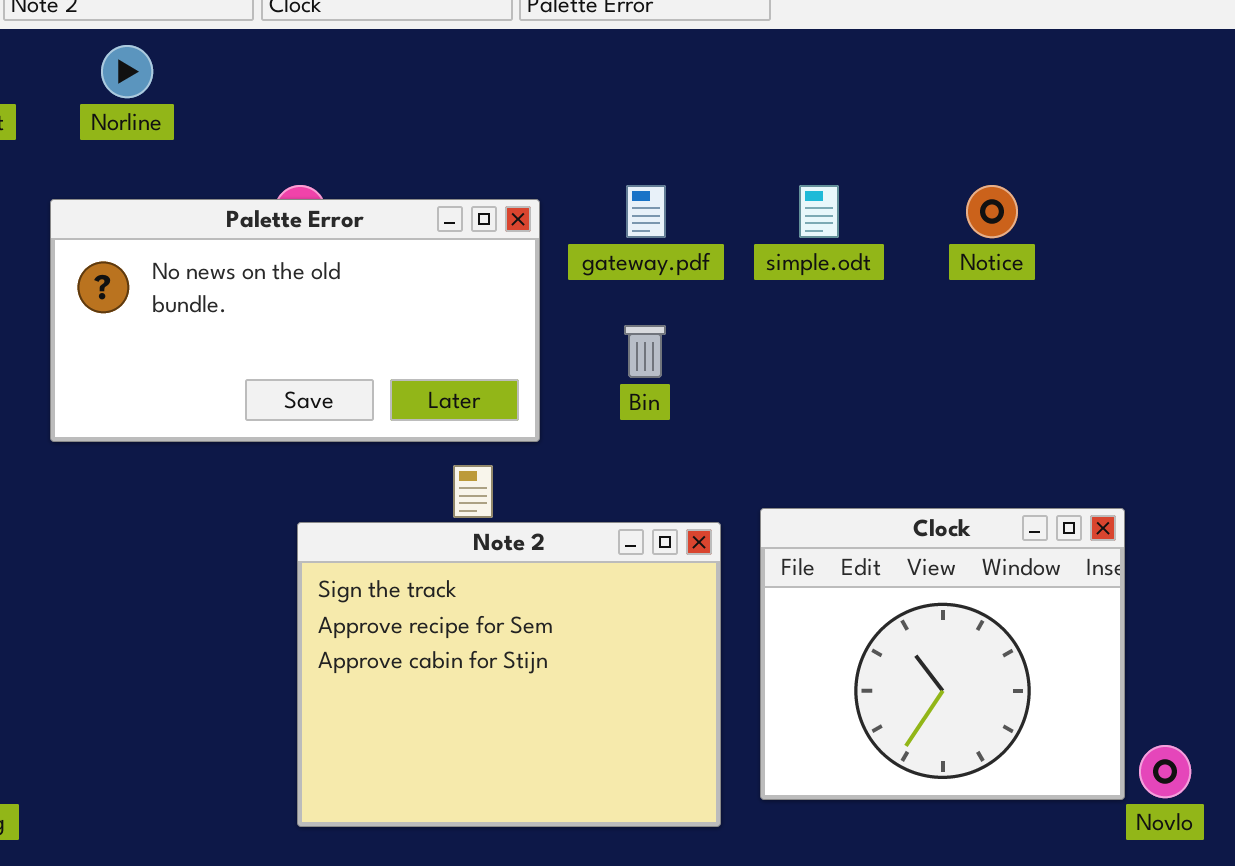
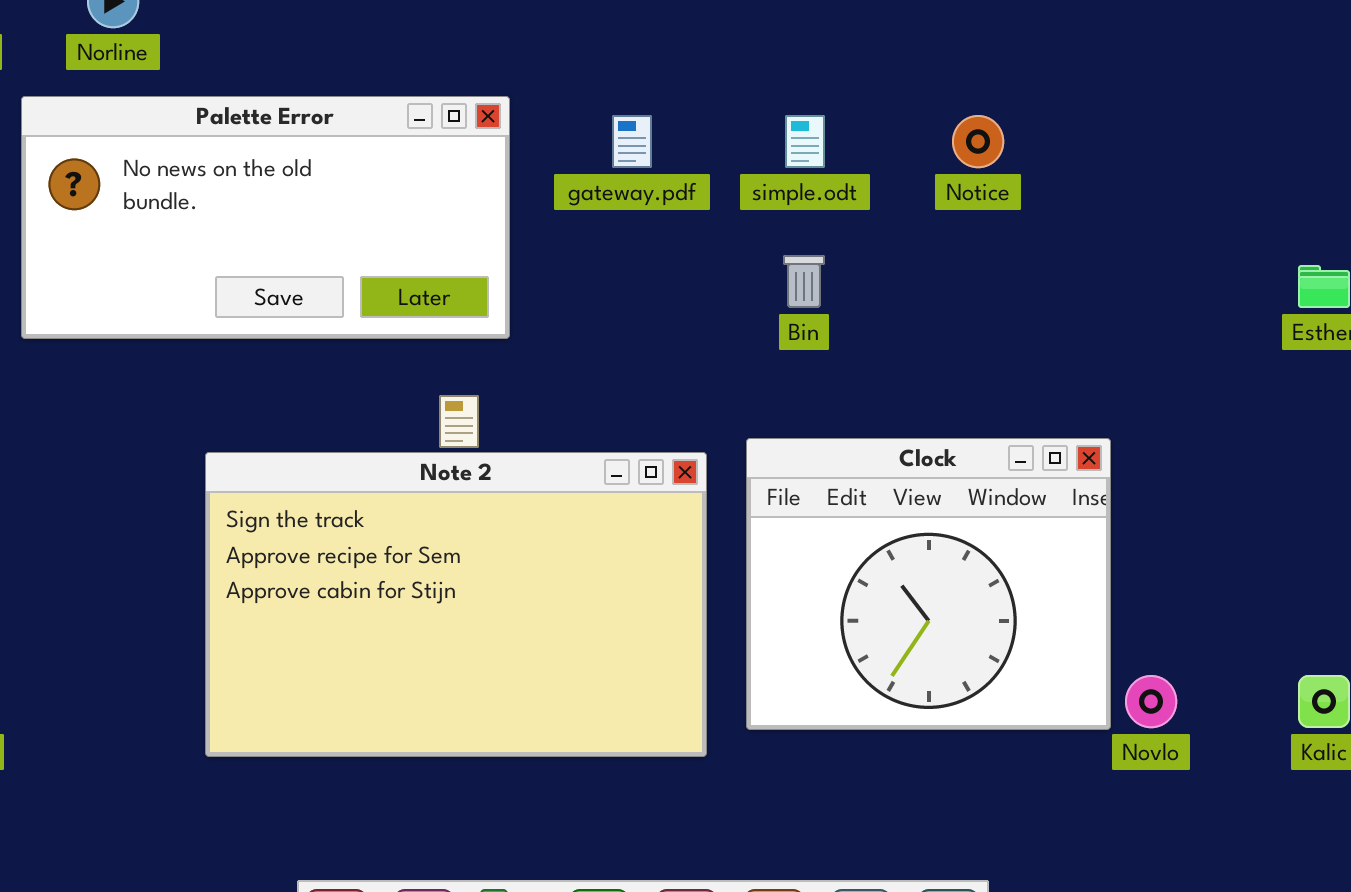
Palette Error: [50,199,540,442] -> [21,96,510,339], moved
Bin: [624,325,666,378] -> [783,255,825,308], moved
Note 2: [297,522,721,827] -> [205,452,707,757], resized

